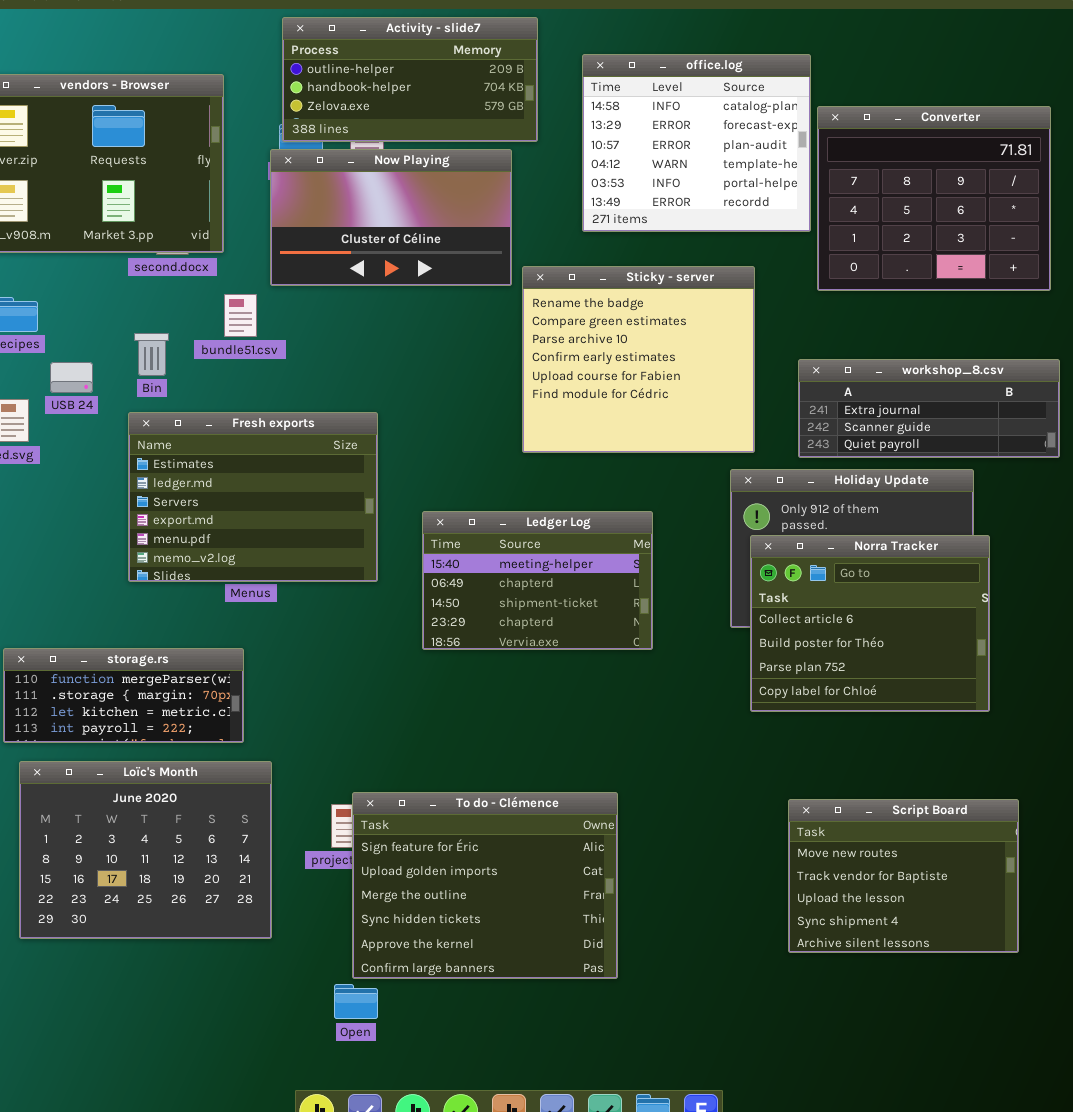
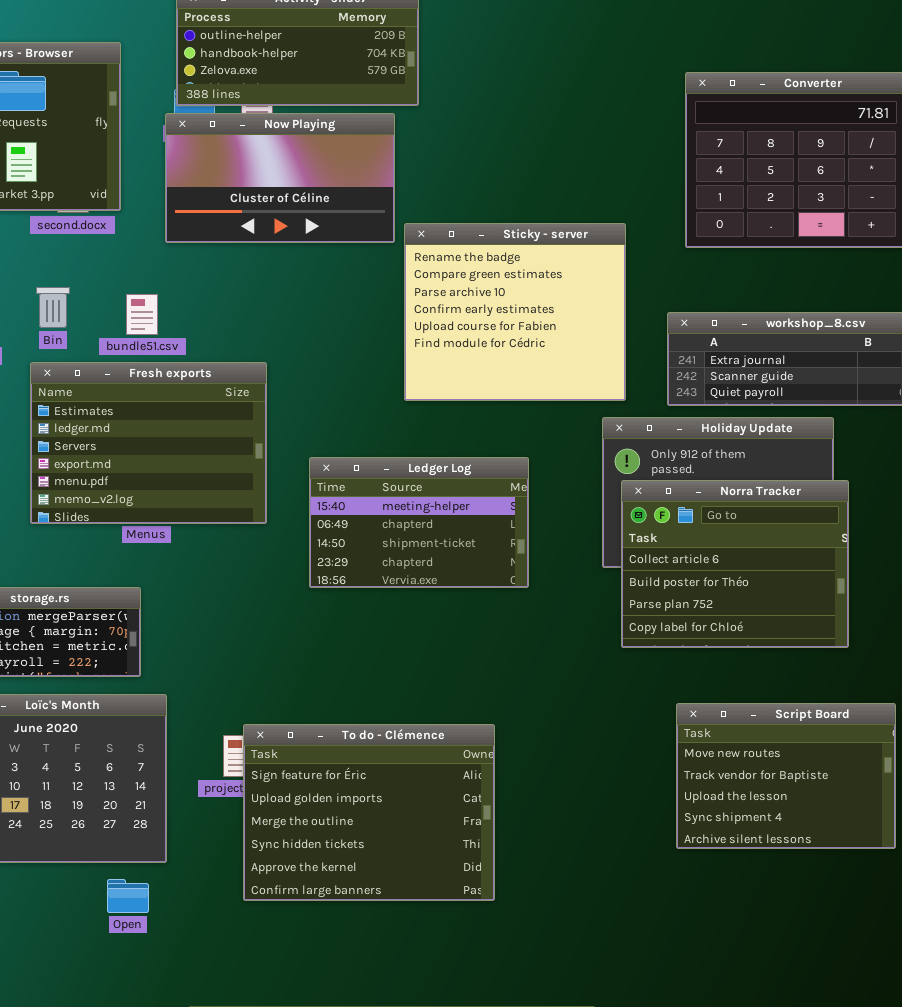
office.log: [582,54,811,232] -> none, closed
bundle51.csv: [224,294,257,337] -> [126,294,158,335], moved
Script Board: [788,799,1019,953] -> [676,703,896,849], moved
Open: [334,984,378,1019] -> [107,879,149,913], moved

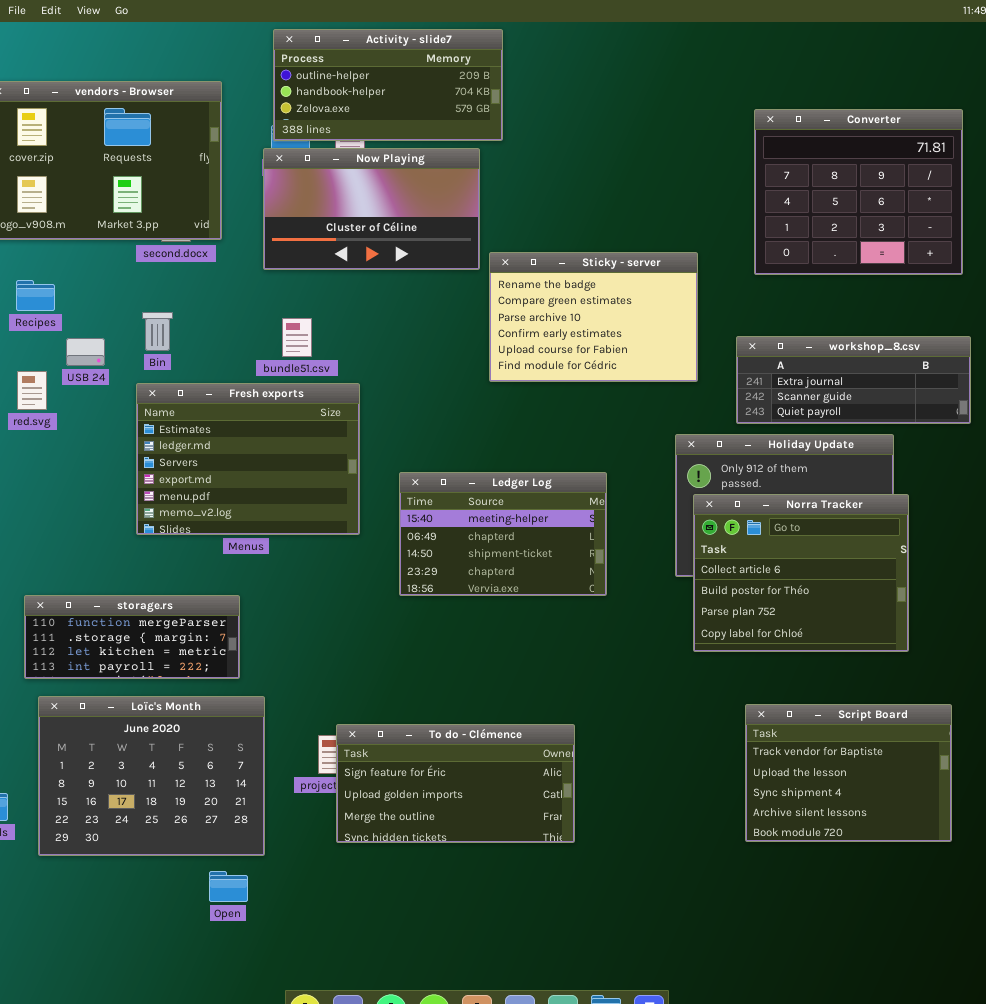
Sticky - server: [404,223,626,401] -> [489,252,698,382], resized
bundle51.csv: [126,294,158,335] -> [282,318,312,357], moved
Script Board: [676,703,896,849] -> [745,704,952,842], scrolled down 1 row
To do - Clémence: [243,724,495,901] -> [336,724,575,843], resized

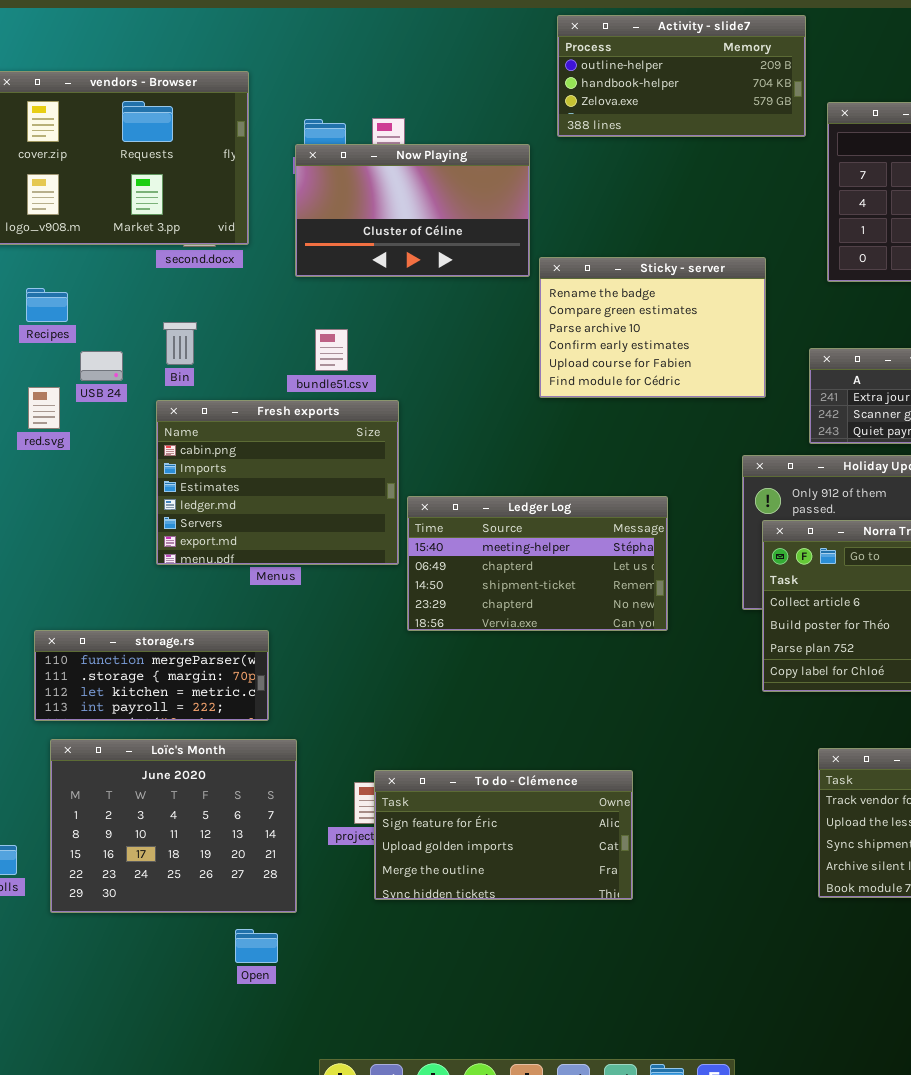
Activity - slide7: [273,29,503,141] -> [557,15,806,137], moved
Fresh exports: [136,383,360,535] -> [156,400,399,565], scrolled up 2 rows
Ledger Log: [399,472,607,596] -> [407,496,668,631], resized

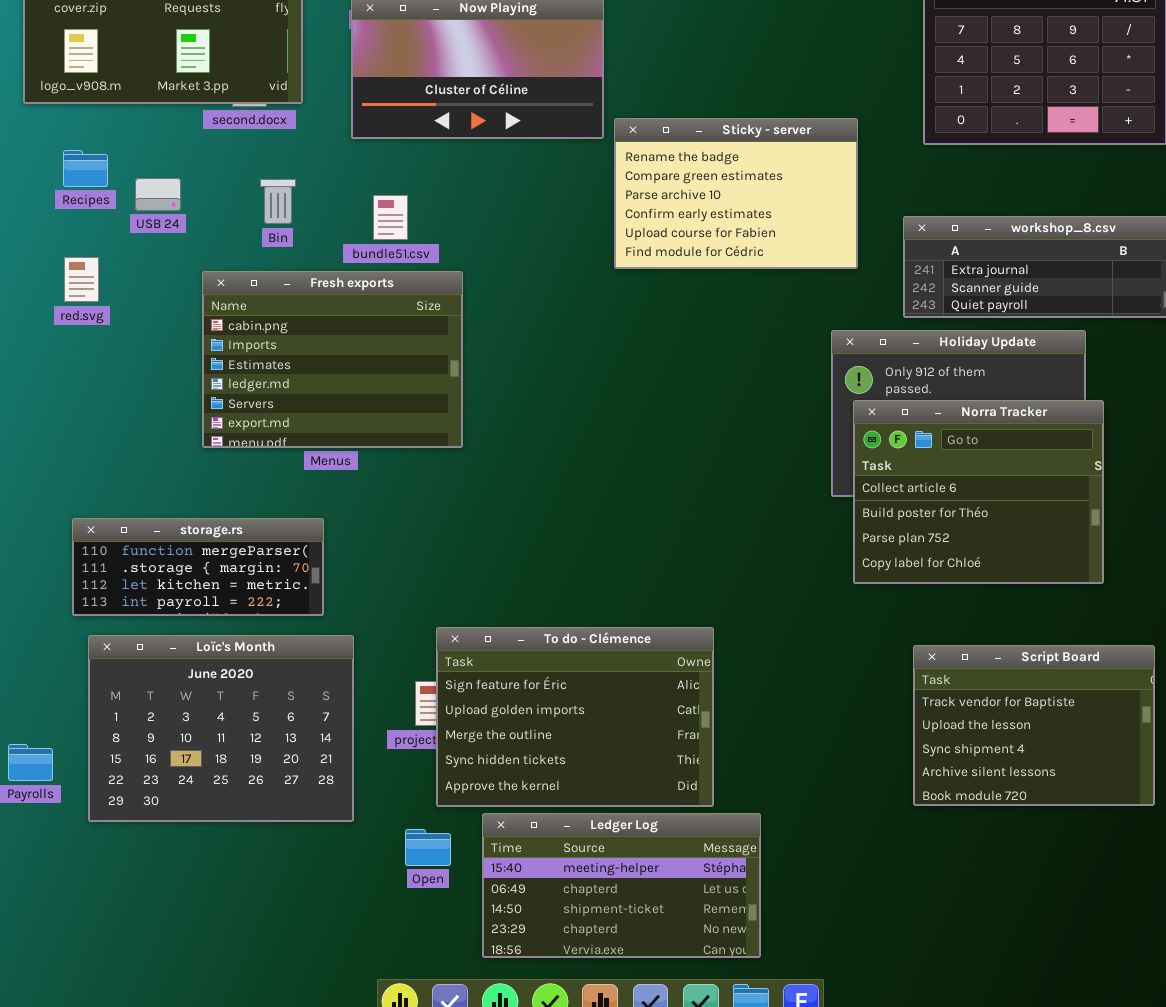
Bin: [163,322,197,365] -> [260,179,296,224], moved
USB 24: [80,351,123,381] -> [135,178,181,211], moved
Ledger Log: [407,496,668,631] -> [482,813,761,958], moved
To do - Clémence: [374,770,633,900] -> [436,627,714,807], resized
Open: [235,929,278,963] -> [405,829,451,866], moved

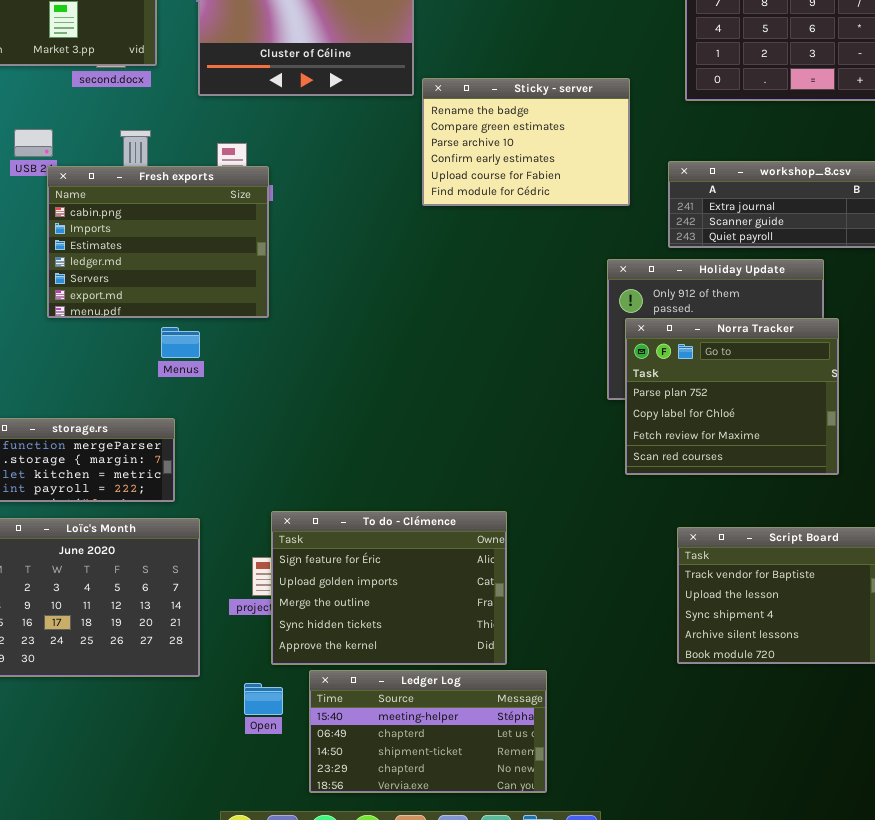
Fresh exports: [202,271,463,448] -> [47,166,269,318], moved
Norra Tracker: [853,400,1104,584] -> [625,318,839,475], scrolled down 2 rows

